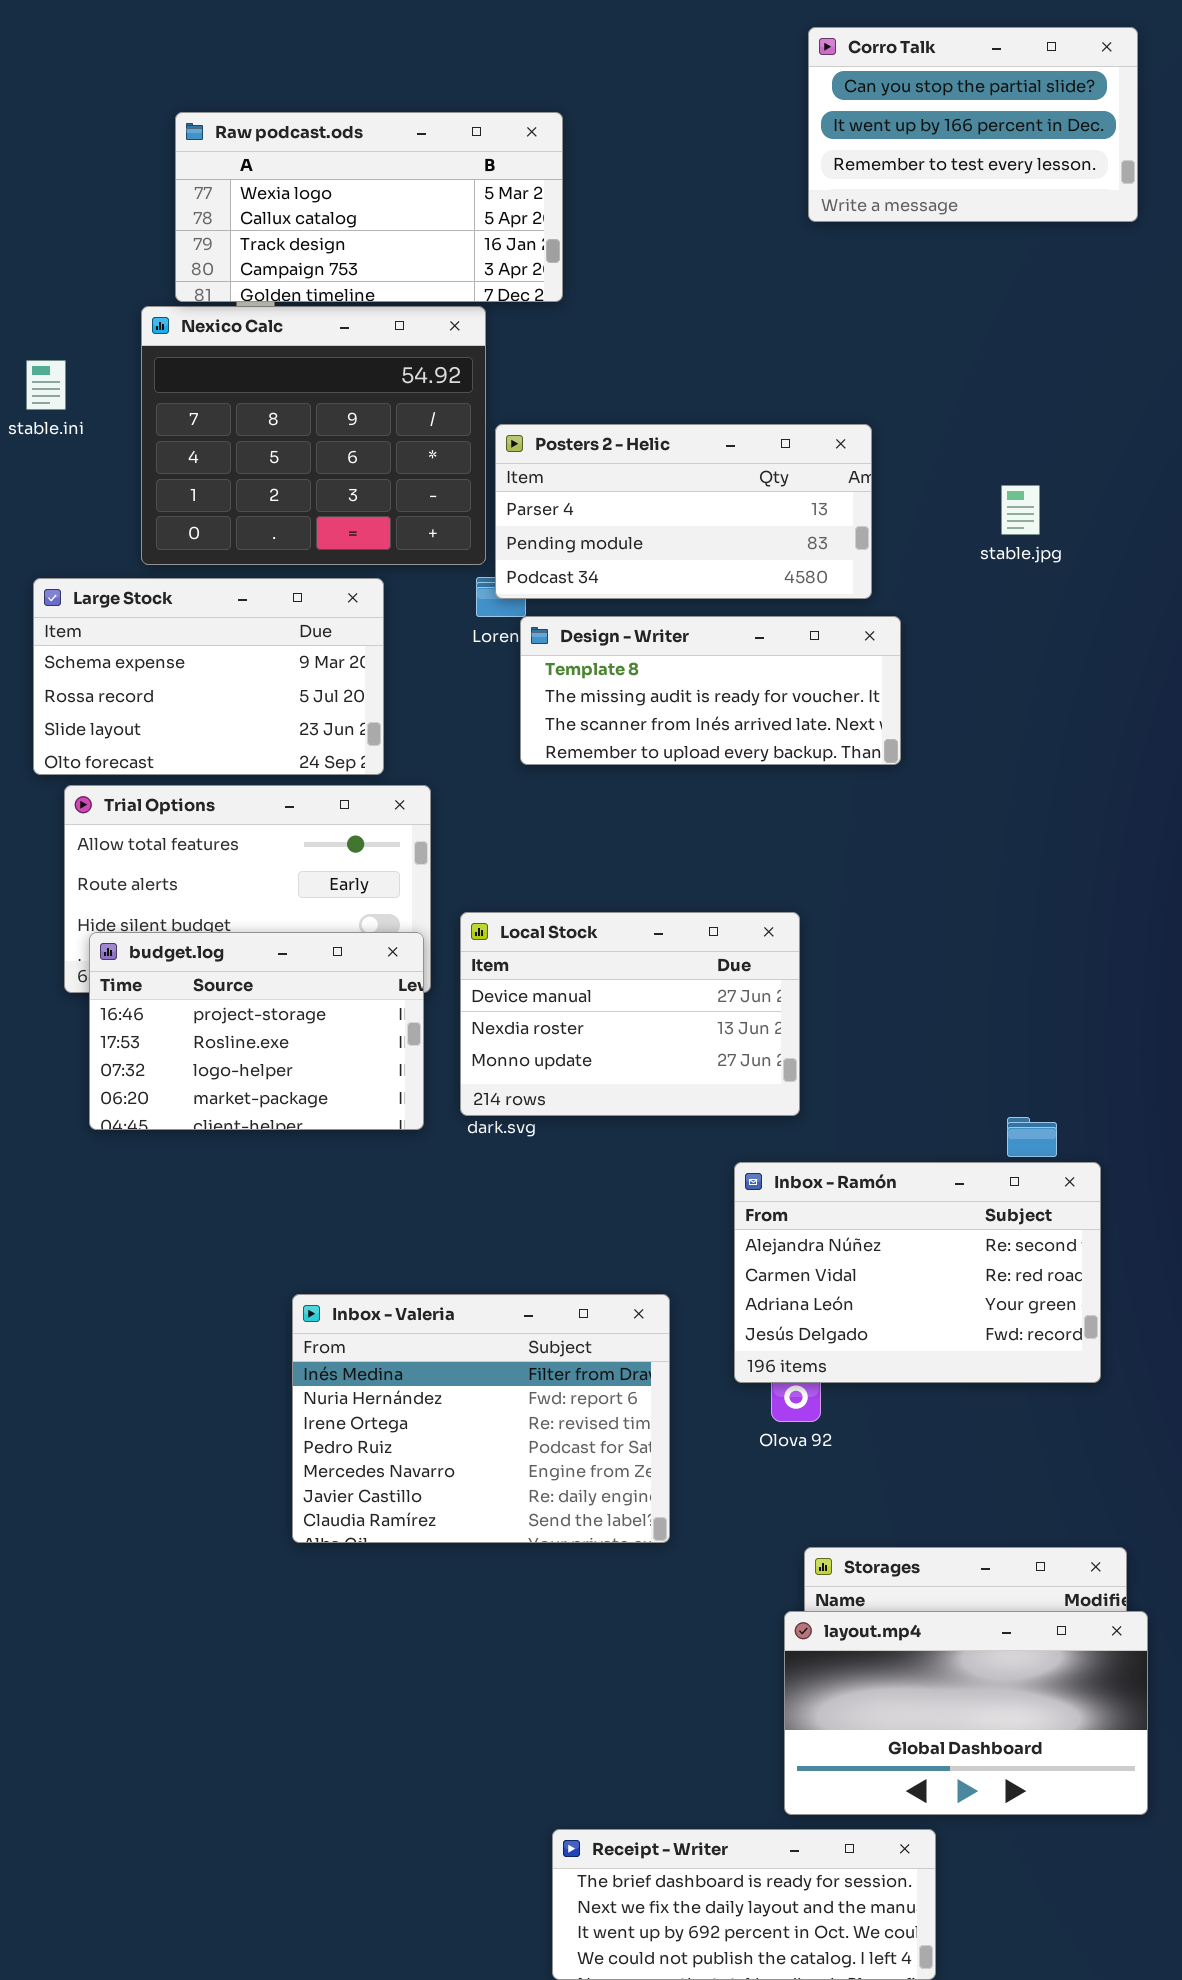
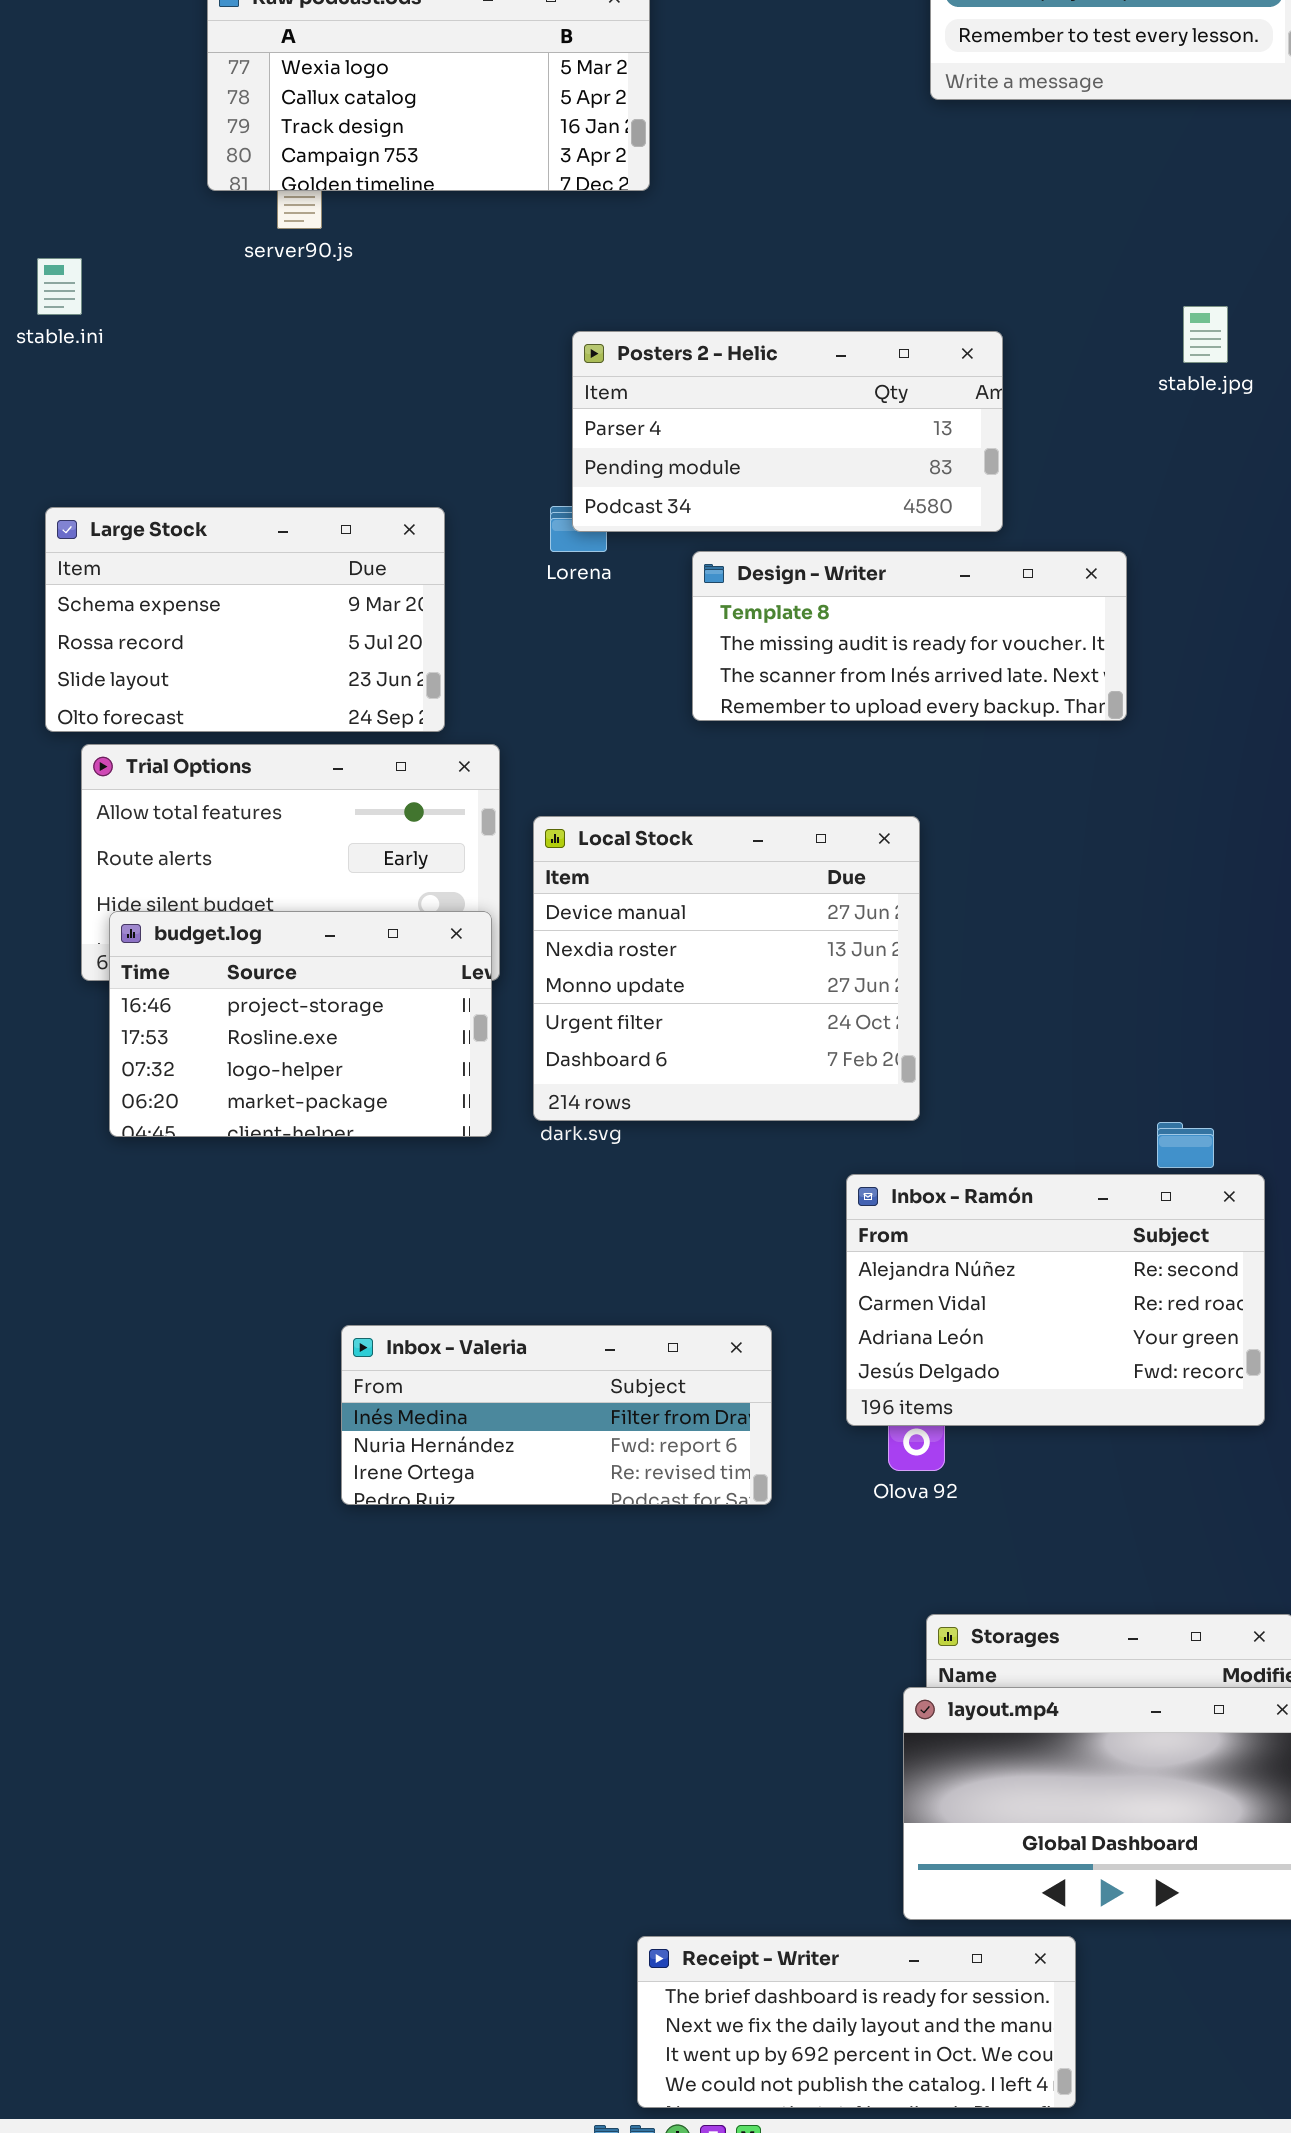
Nexico Calc: [141,306,486,565] -> none, closed
stable.jpg: [1001,485,1040,535] -> [1183,306,1228,363], moved
Design - Writer: [520,616,901,765] -> [692,551,1127,721], moved
Local Stock: [460,912,800,1116] -> [533,816,920,1121], resized
Inbox - Valeria: [292,1294,670,1543] -> [341,1325,772,1505], resized

